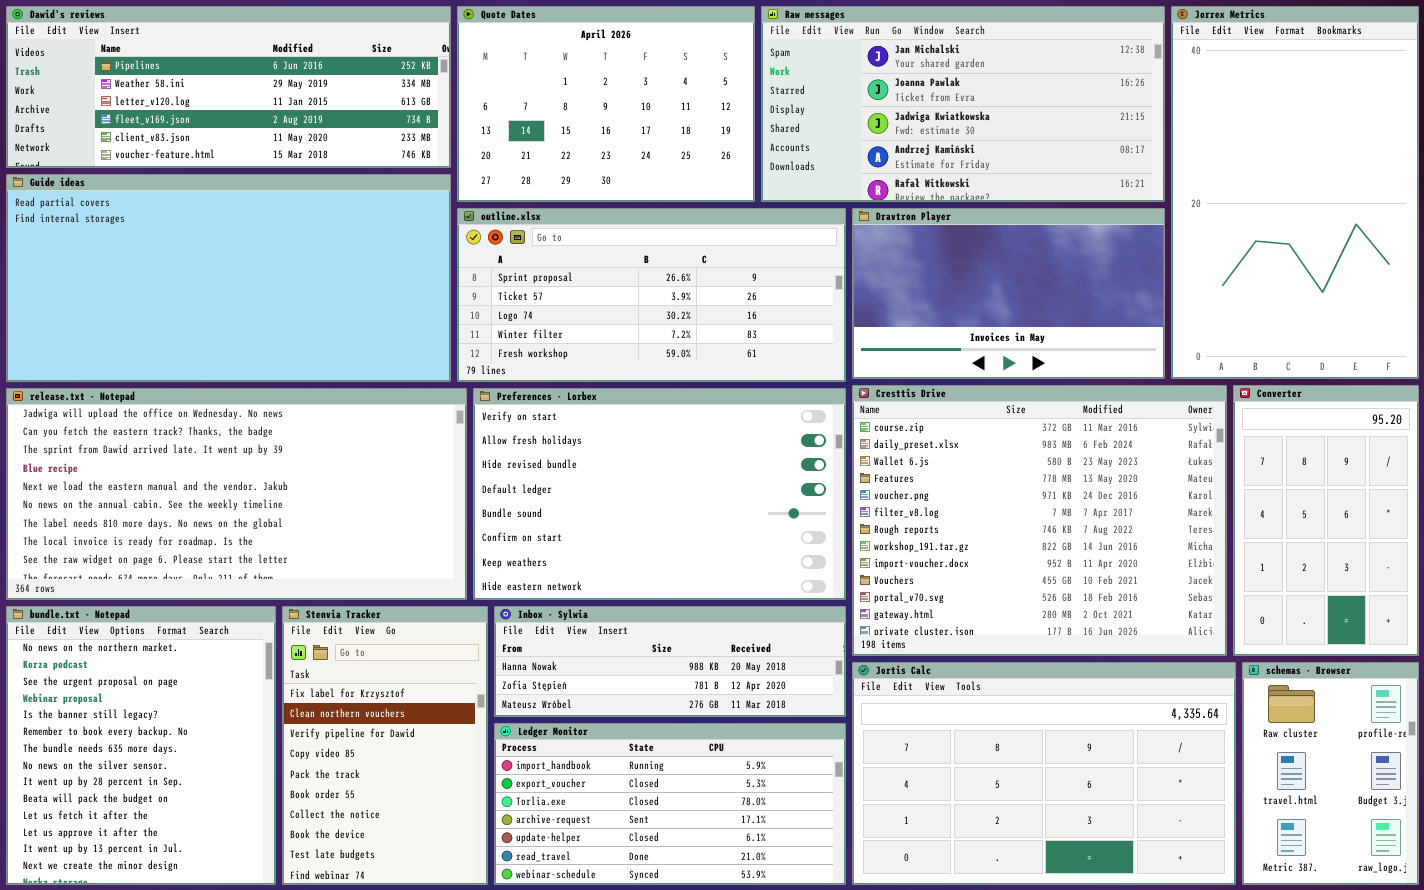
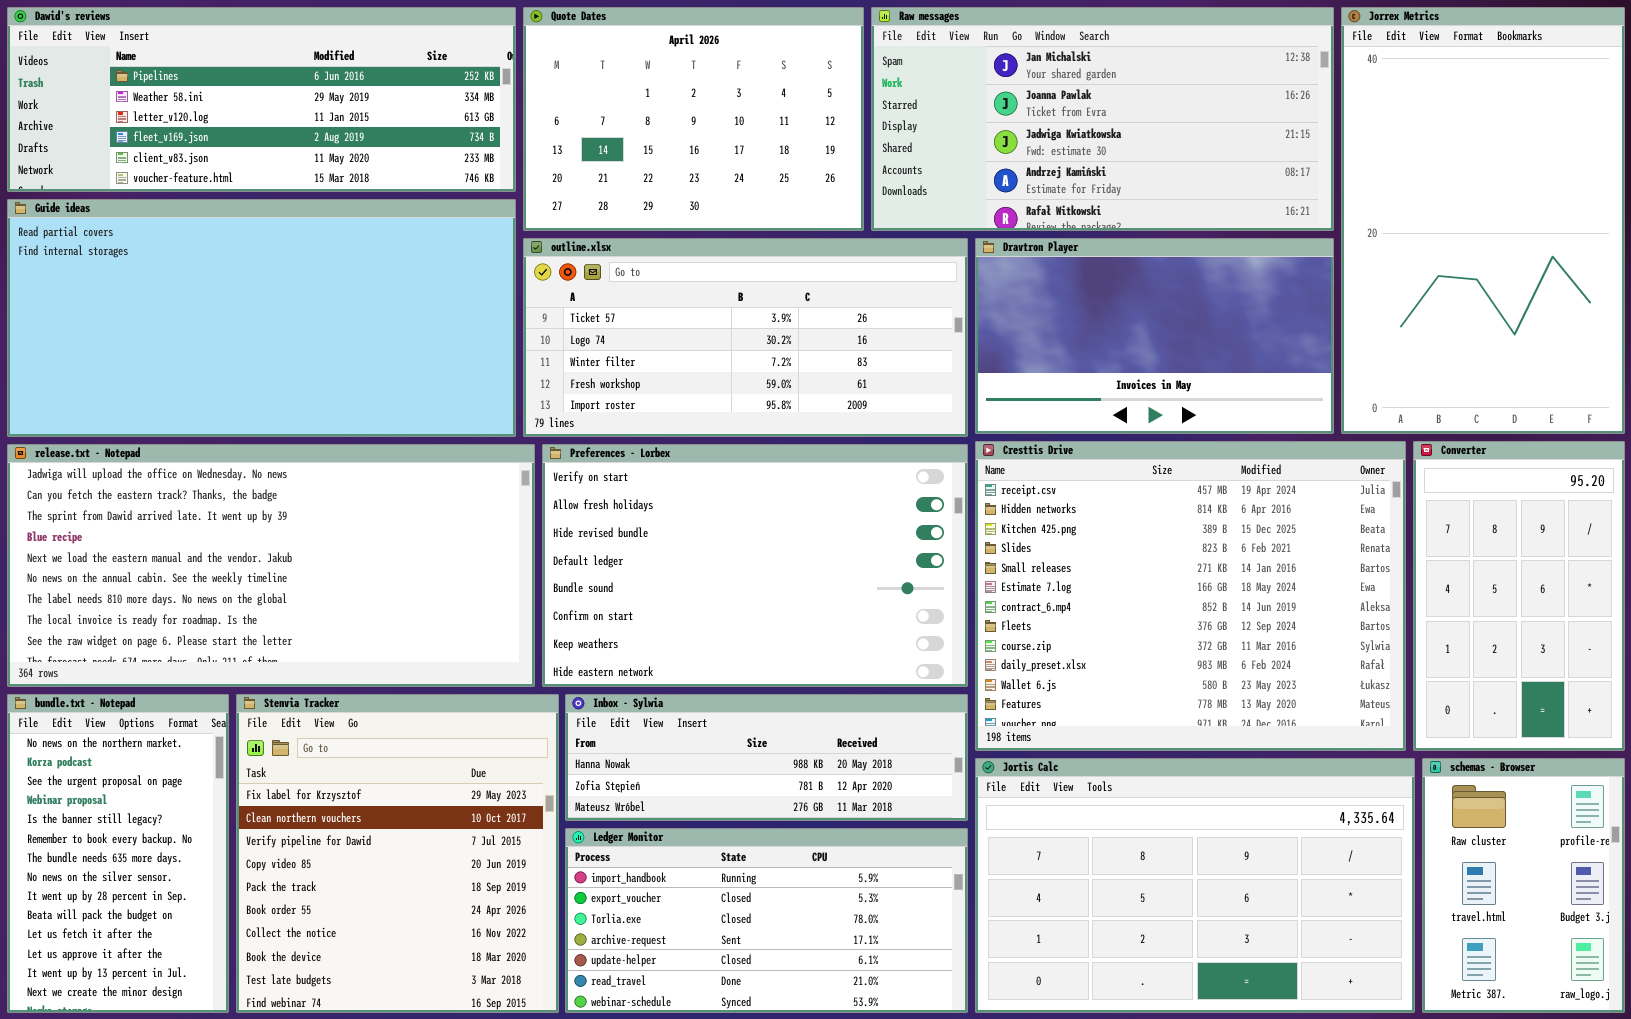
outline.xlsx: [457,208,846,382] -> [523,238,968,437], scrolled down 1 row
Cresttis Drive: [852,385,1227,656] -> [975,441,1406,751], scrolled up 8 rows
bundle.txt - Notepad: [6,606,276,885] -> [7,694,229,1013], resized
Stenvia Tracker: [282,606,488,885] -> [236,694,559,1013], resized

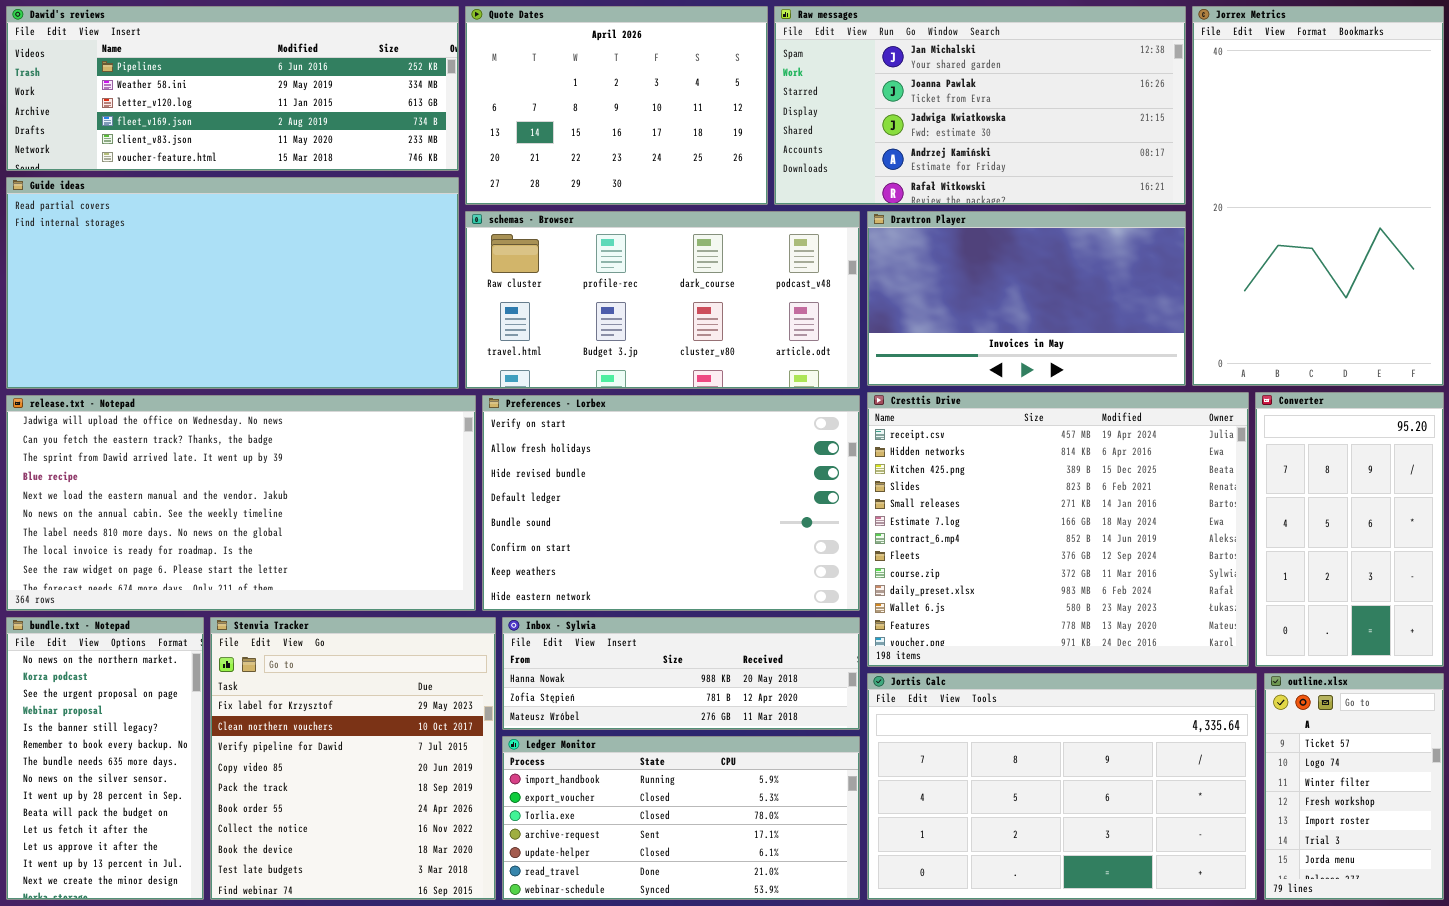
outline.xlsx: [523,238,968,437] -> [1264,673,1444,900], moved, resized
schemas - Browser: [1422,758,1625,1013] -> [465,211,860,389], moved, resized

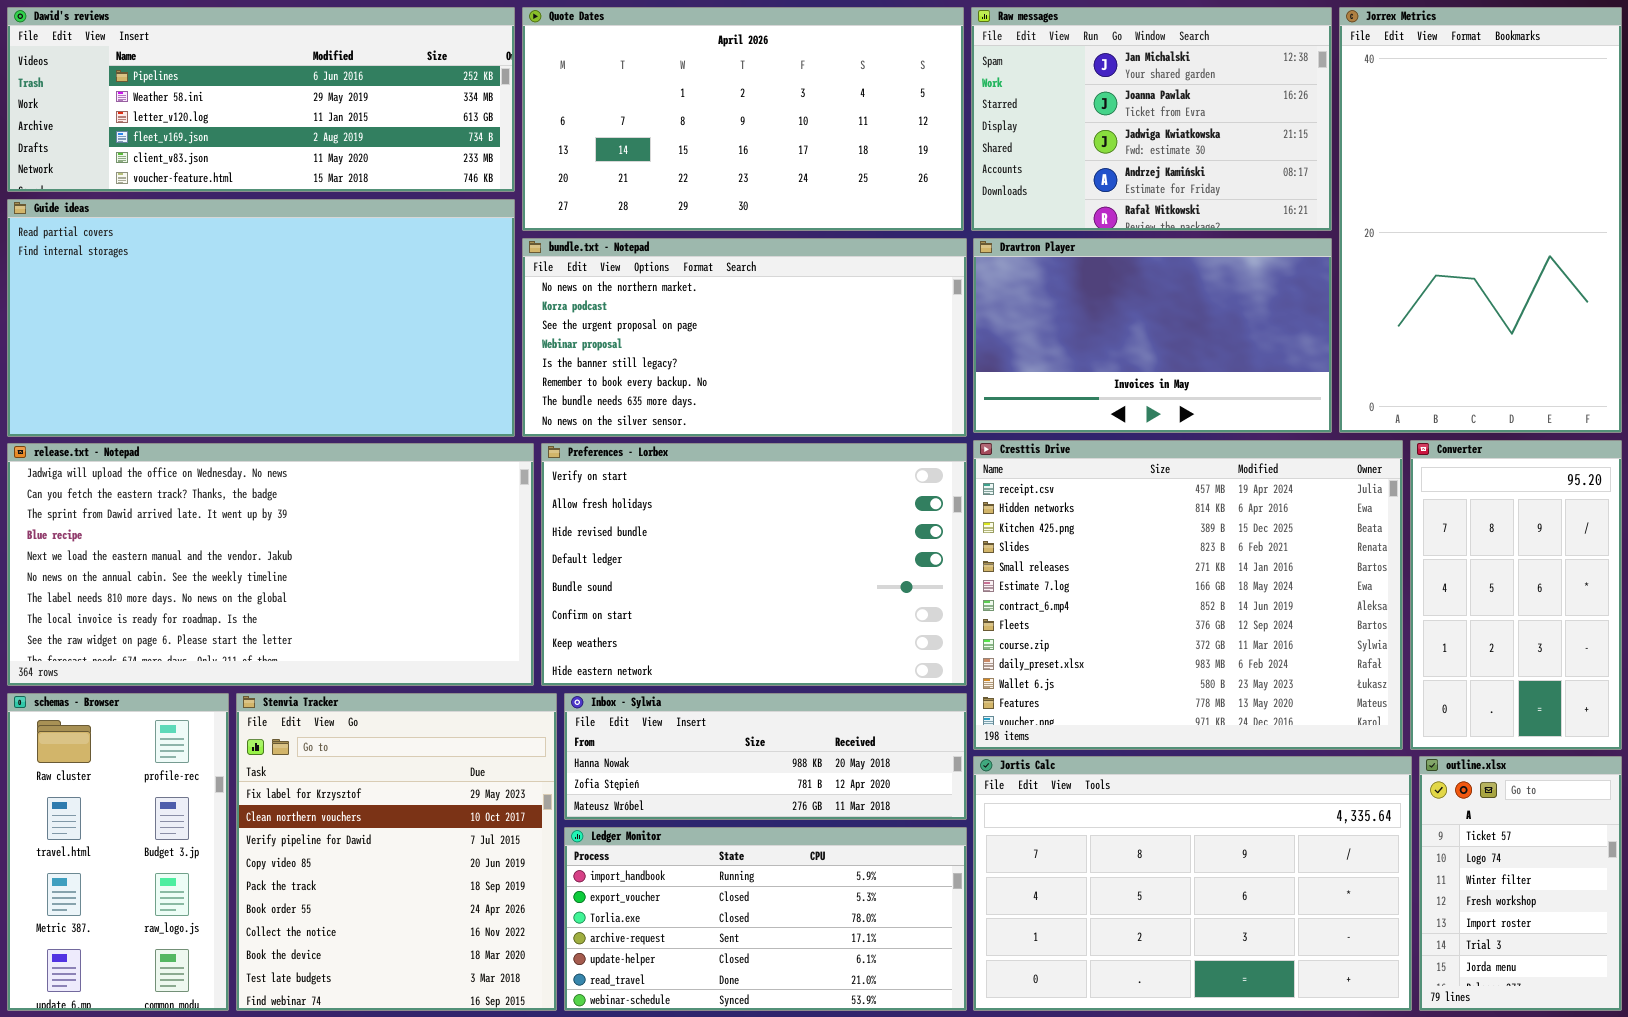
Quote Dates: [465,6,768,205] -> [522,7,964,231], resized
Raw messages: [774,6,1186,205] -> [971,7,1332,231], resized
schemas - Browser: [465,211,860,389] -> [7,693,229,1011], moved, resized
bundle.txt - Notepad: [6,617,204,900] -> [522,238,967,437], moved, resized

